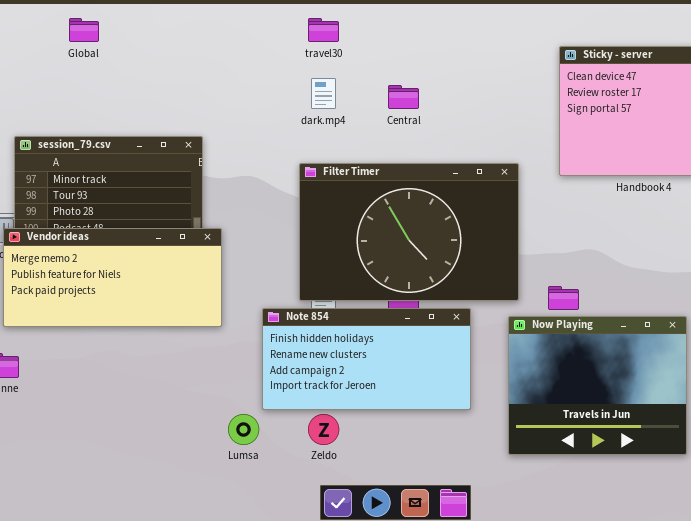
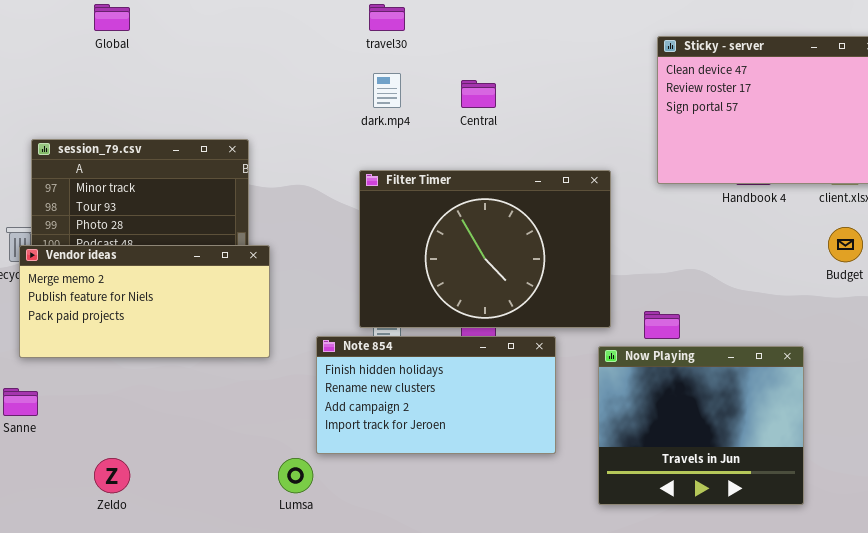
Zeldo: [308,414,339,445] -> [94,458,130,493], moved

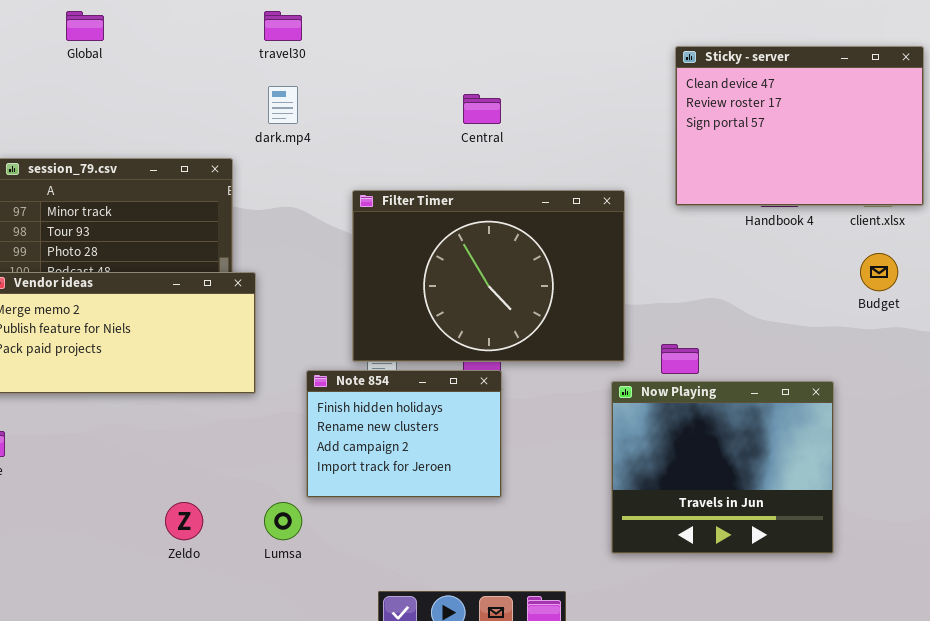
travel30: [369,4,405,31] -> [264,11,302,41], moved
dark.mp4: [373,73,401,108] -> [268,86,298,124], moved
Note 854: [316,336,556,454] -> [306,370,502,498], resized
Zeldo: [94,458,130,493] -> [165,502,203,540], moved

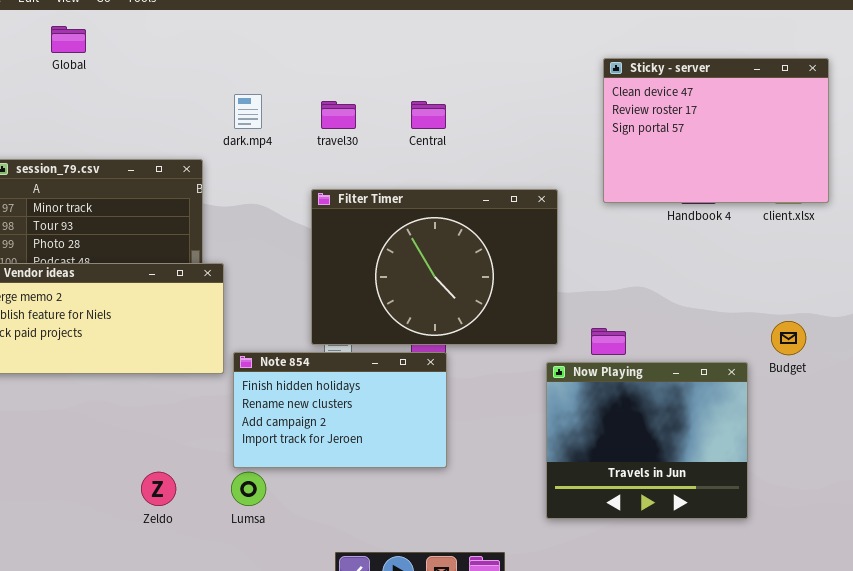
travel30: [264,11,302,41] -> [321,101,356,129], moved
Budget: [860,253,898,291] -> [771,321,806,355], moved
Note 854: [306,370,502,498] -> [233,352,447,468], resized

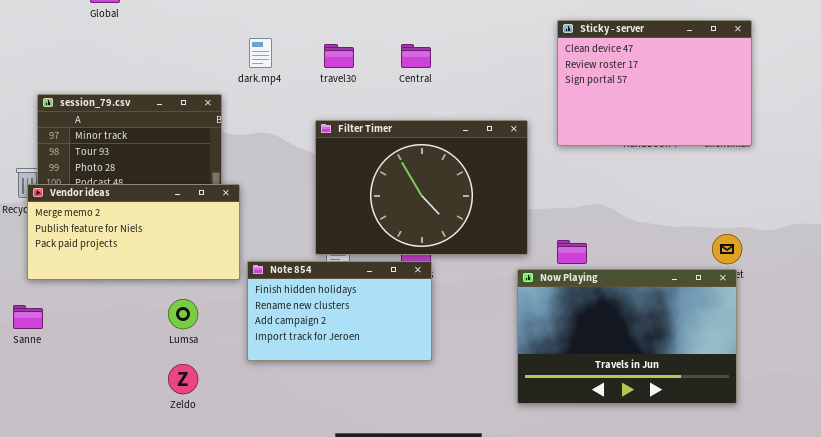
Sticky - server: [603,58,829,203] -> [557,20,752,146], moved
Now Playing: [546,362,748,519] -> [517,269,737,404], resized
Lumsa: [231,472,266,506] -> [168,299,198,329], moved

